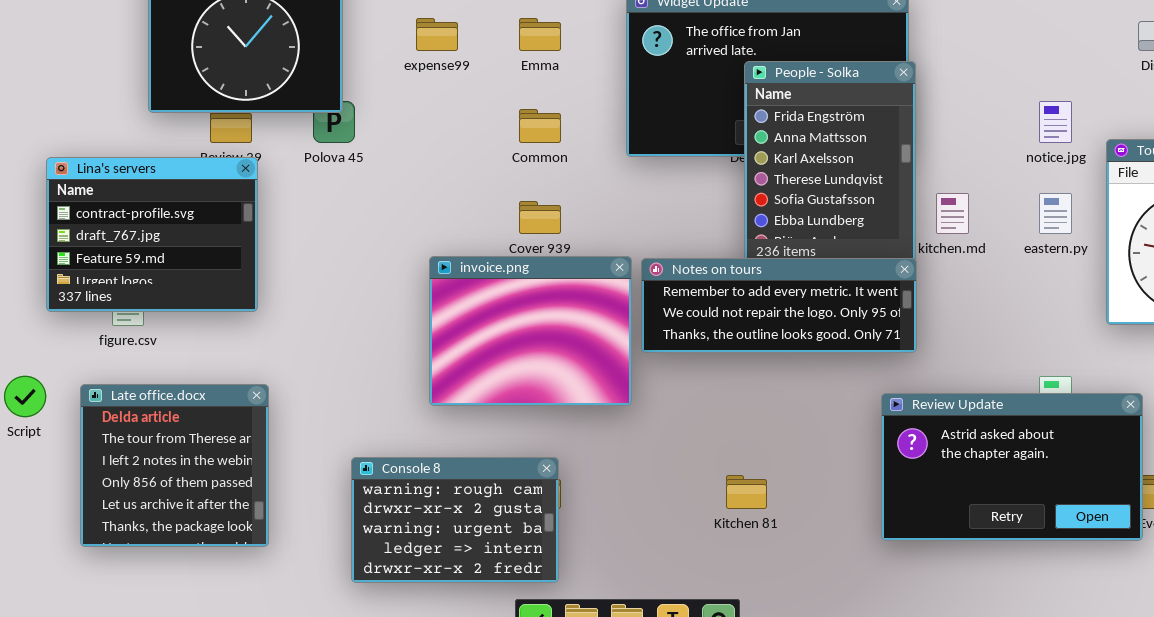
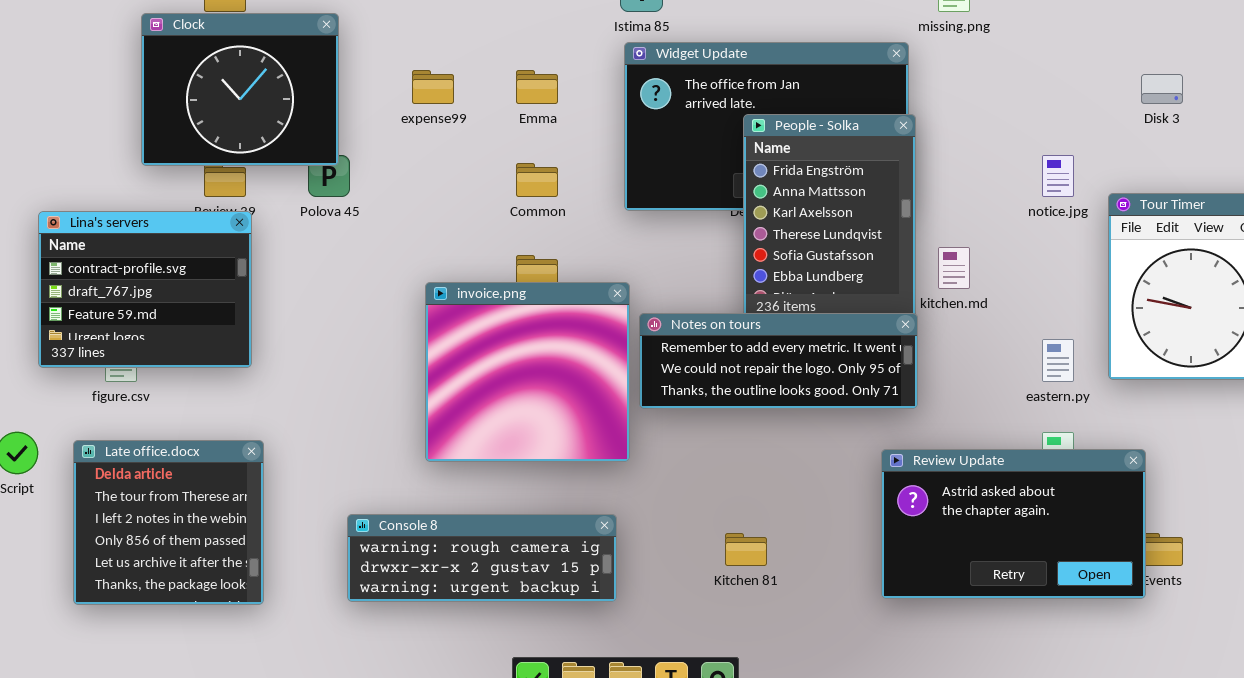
eastern.py: [1039,193,1072,234] -> [1042,339,1074,382], moved
invoice.png: [429,256,632,406] -> [425,282,630,462], resized
Console 8: [351,457,559,583] -> [347,514,617,602], resized

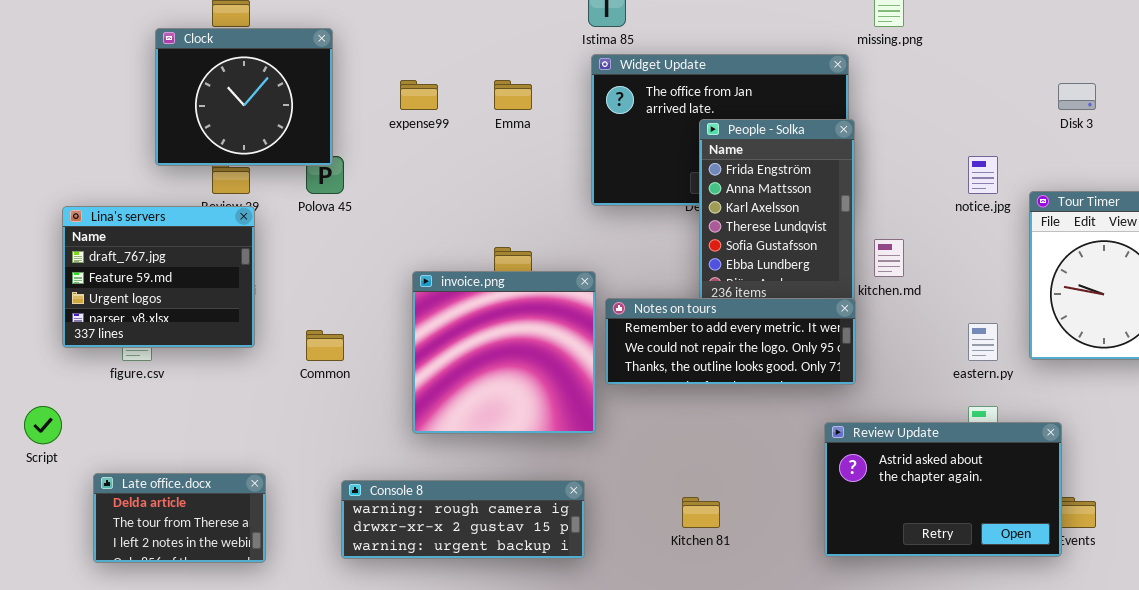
Common: [516,163,558,197] -> [306,330,344,361], moved
Lina's servers: [38,211,252,368] -> [62,206,255,348], scrolled down 1 row
Late office.docx: [73,440,264,605] -> [93,473,266,563], resized

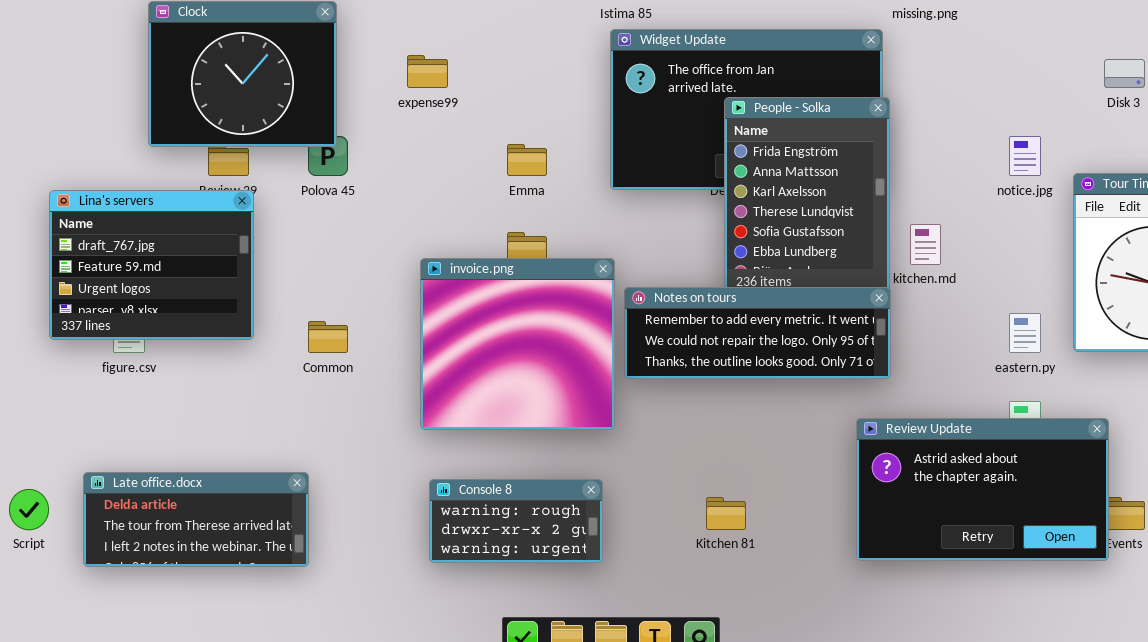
Emma: [494,80,532,110] -> [507,144,547,176], moved
Script: [24,406,62,444] -> [9,489,49,530], moved
Late office.docx: [93,473,266,563] -> [83,472,309,567], resized
Console 8: [341,480,585,559] -> [429,479,603,563], resized

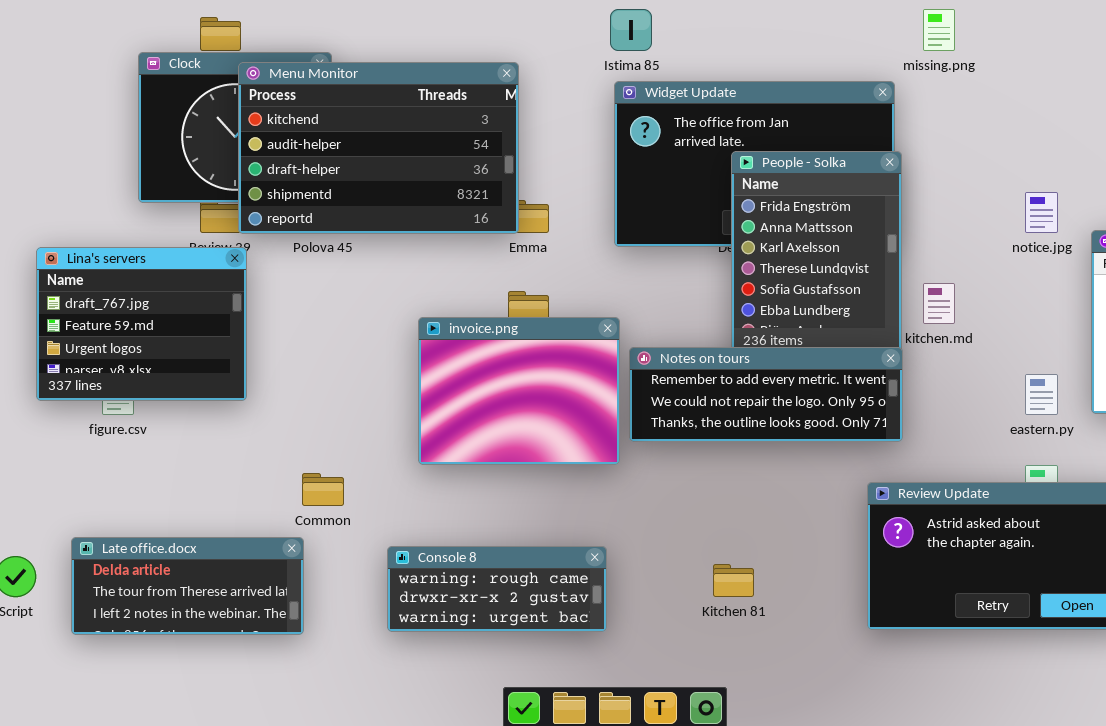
Menu Monitor: none -> [238,62,519,234], opened
invoice.png: [420,258,615,430] -> [418,317,620,465], resized
Common: [308,321,348,353] -> [302,473,344,506], moved
Console 8: [429,479,603,563] -> [387,546,607,632], resized

